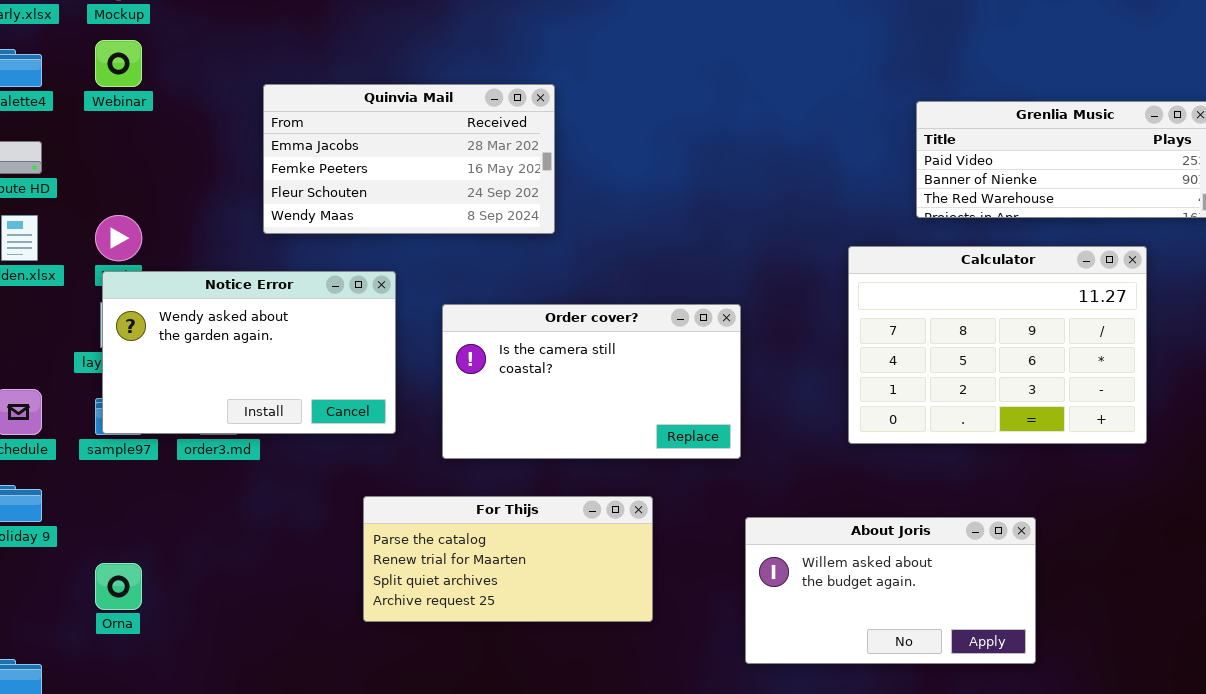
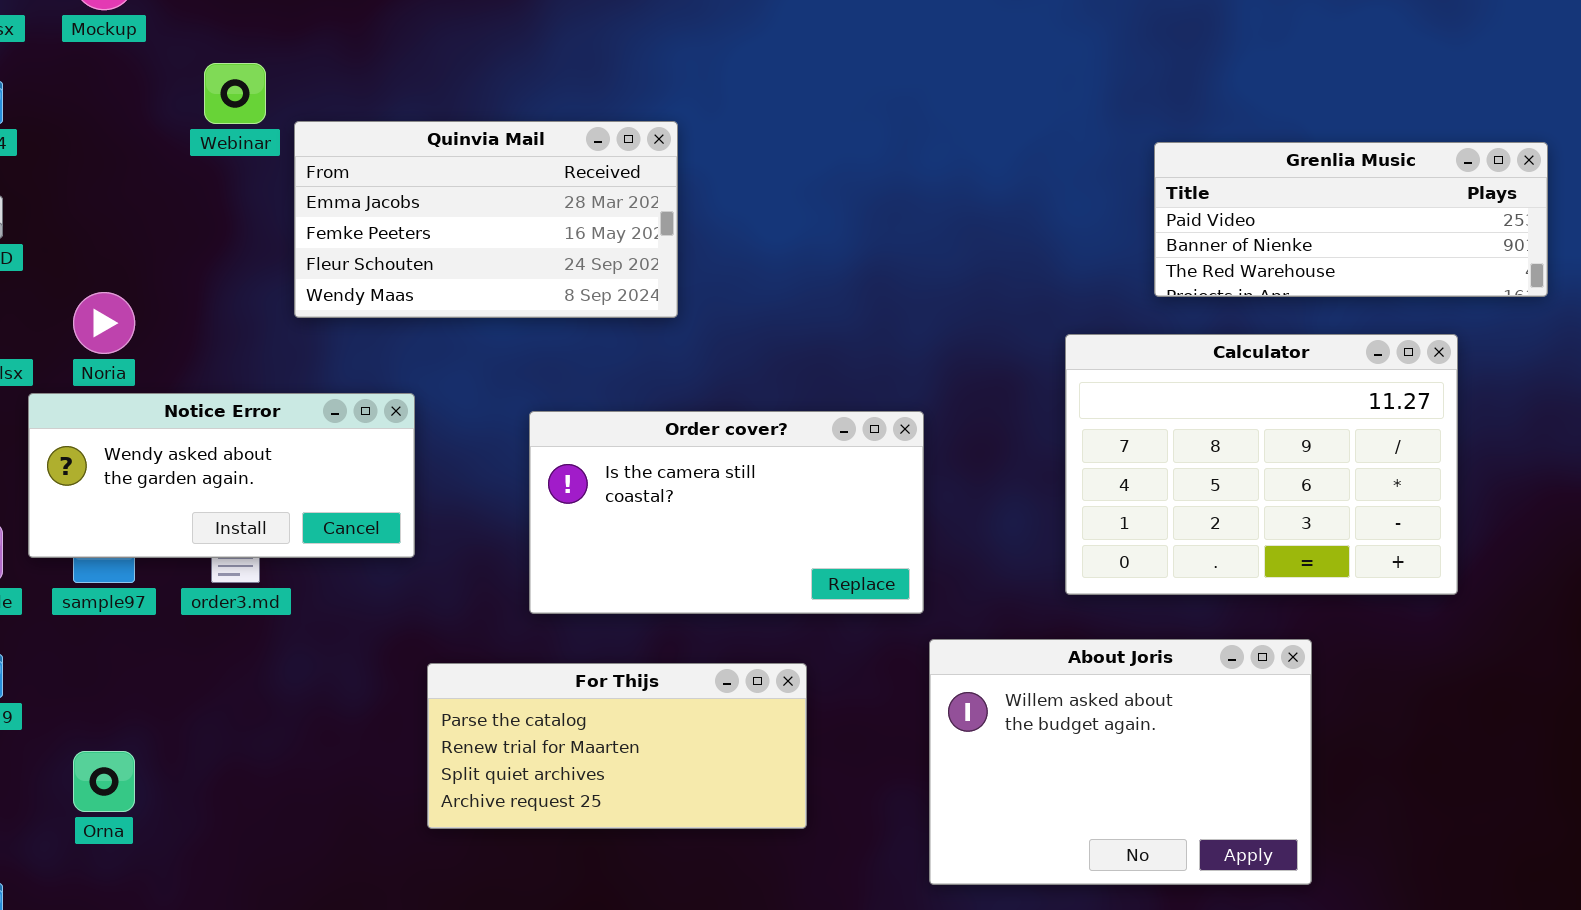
Webinar: [95,40,142,87] -> [204,63,266,124], moved
Notice Error: [102,271,396,434] -> [28,393,415,558], moved, resized
About Joris: [745,517,1036,664] -> [929,639,1312,885], resized

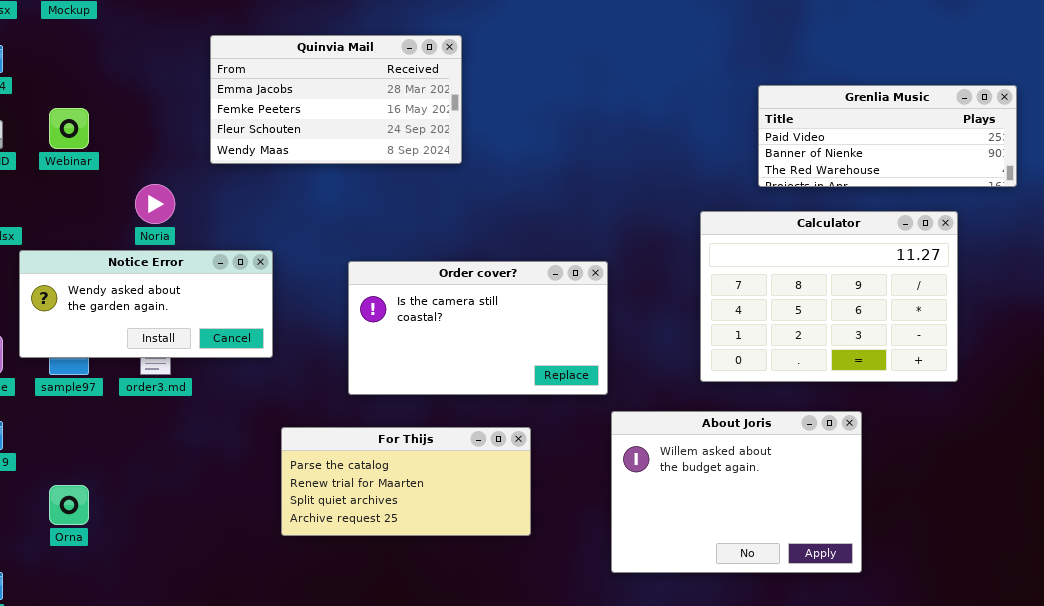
Webinar: [204,63,266,124] -> [49,108,89,149], moved
Quinvia Mail: [294,121,678,318] -> [210,35,462,164], moved
Noria: [73,292,135,354] -> [135,184,175,224], moved

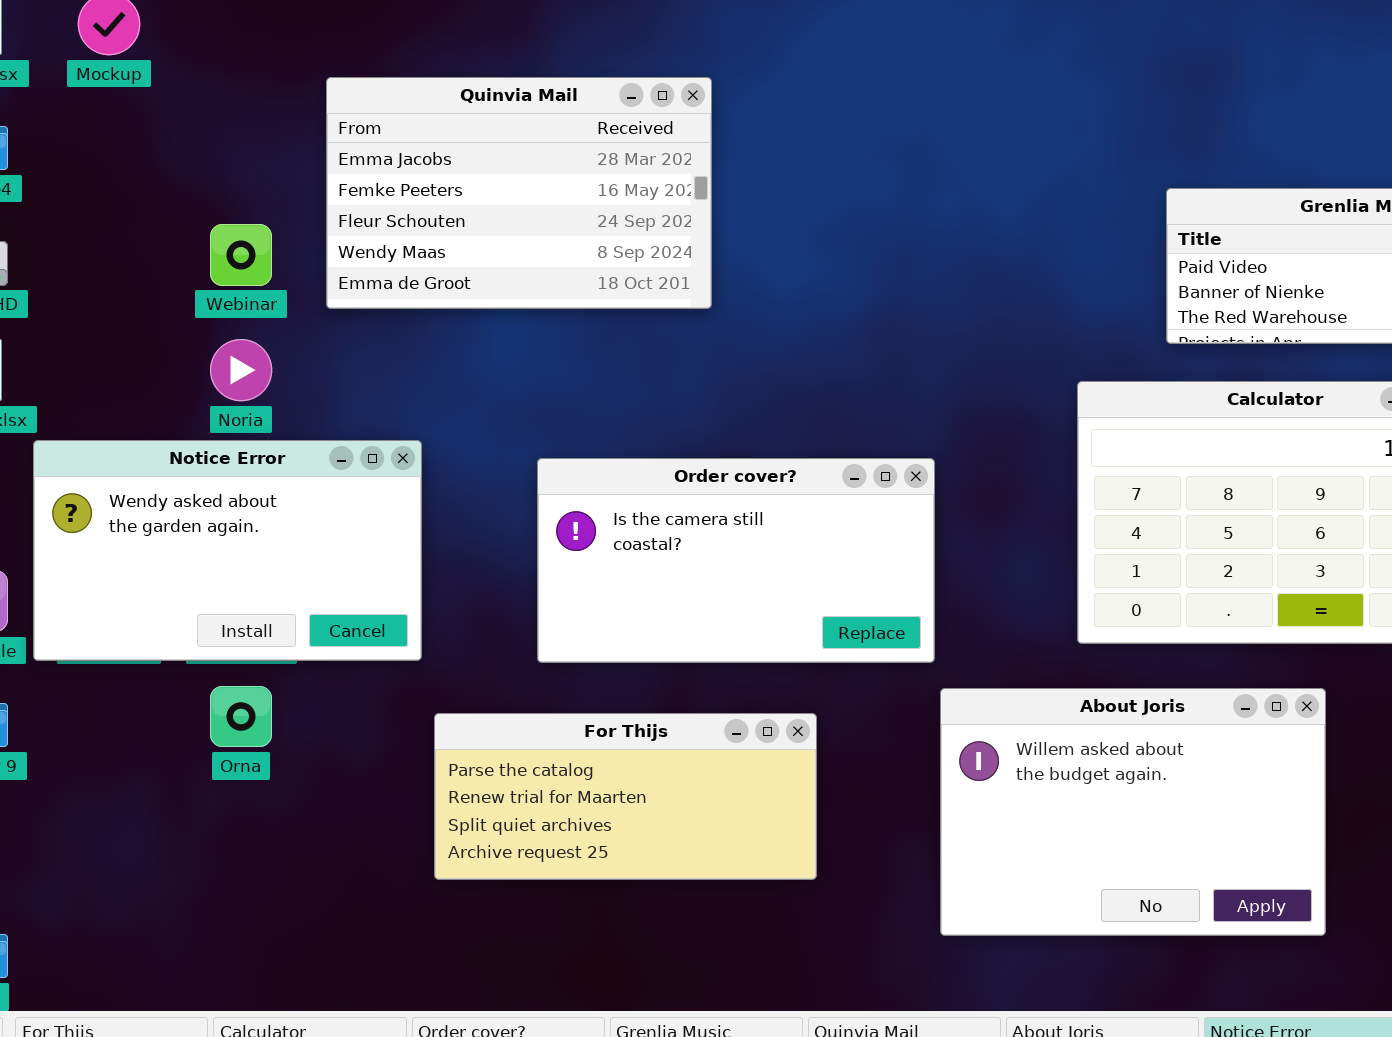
Quinvia Mail: [210,35,462,164] -> [326,77,712,309], resized
Webinar: [49,108,89,149] -> [210,224,272,286], moved
Notice Error: [19,250,273,358] -> [33,440,422,661], resized
Orna: [49,485,89,525] -> [210,686,272,747], moved

